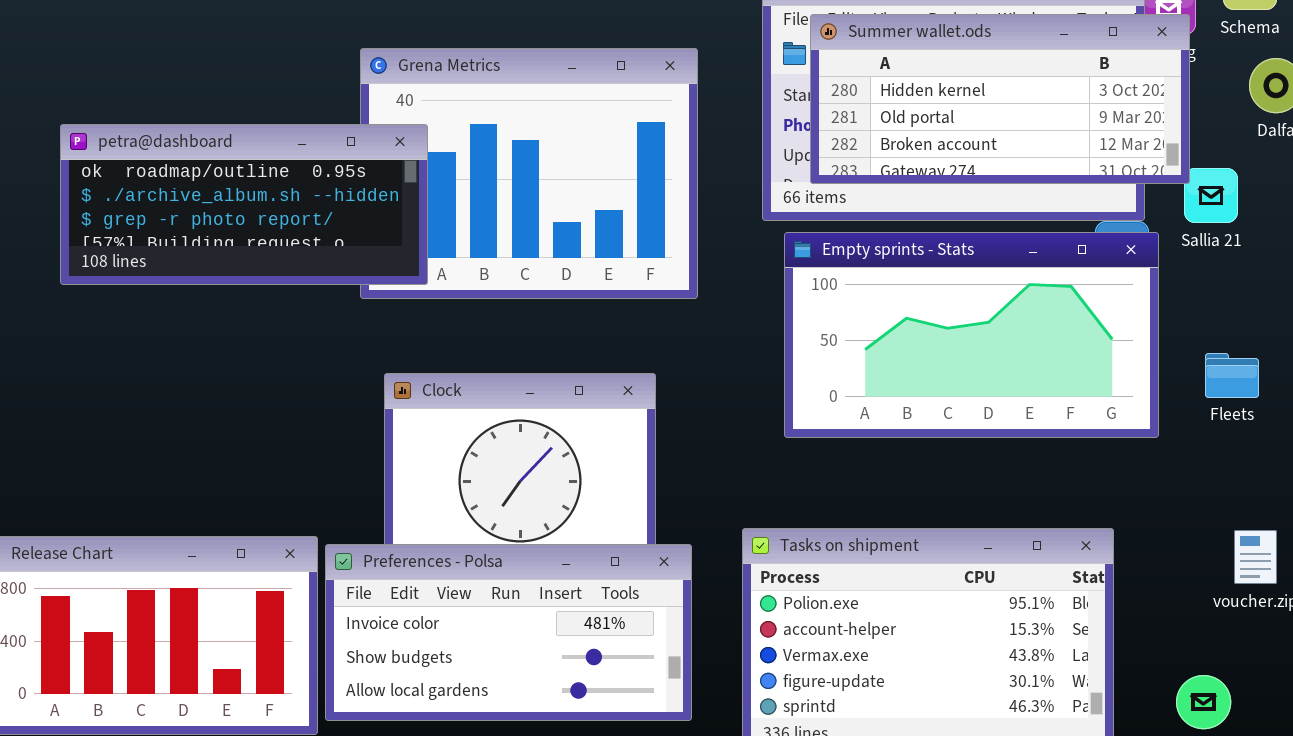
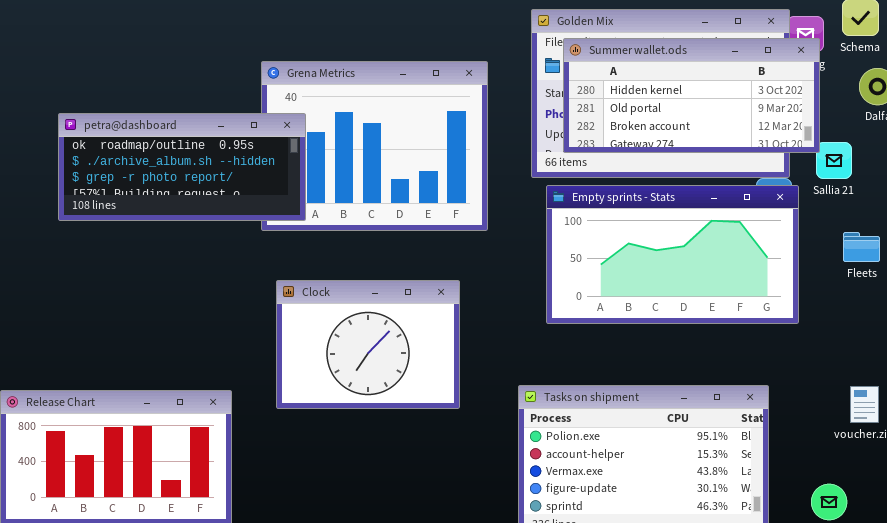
Fleets: [1205,353,1259,398] -> [843,232,880,262], moved
Preferences - Polsa: [325,544,692,721] -> none, closed

